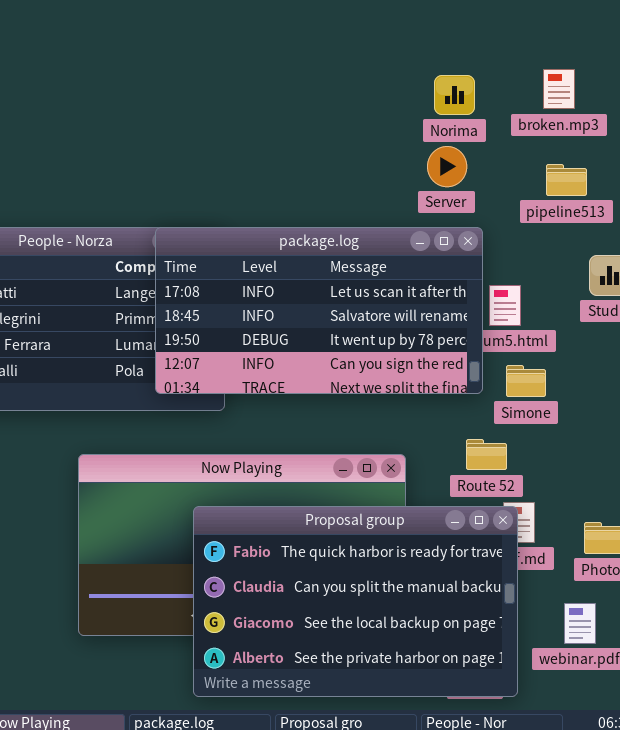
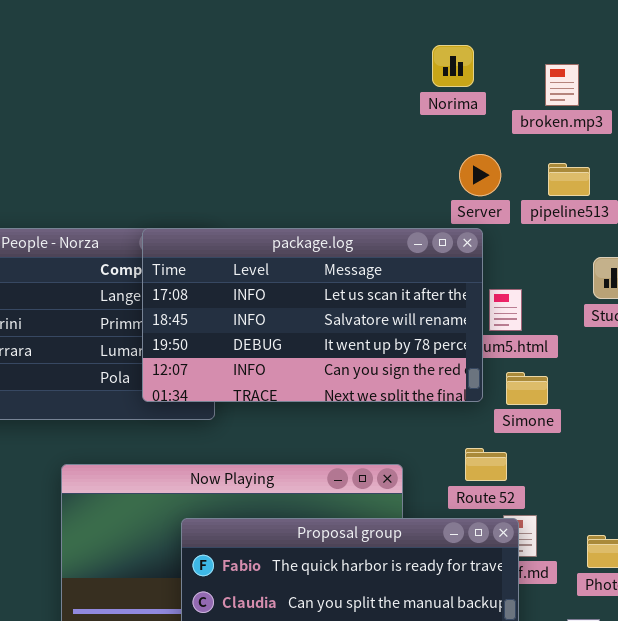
Norima: [434,75,475,115] -> [432,45,474,87], moved
Server: [427,146,467,187] -> [459,154,501,196], moved

